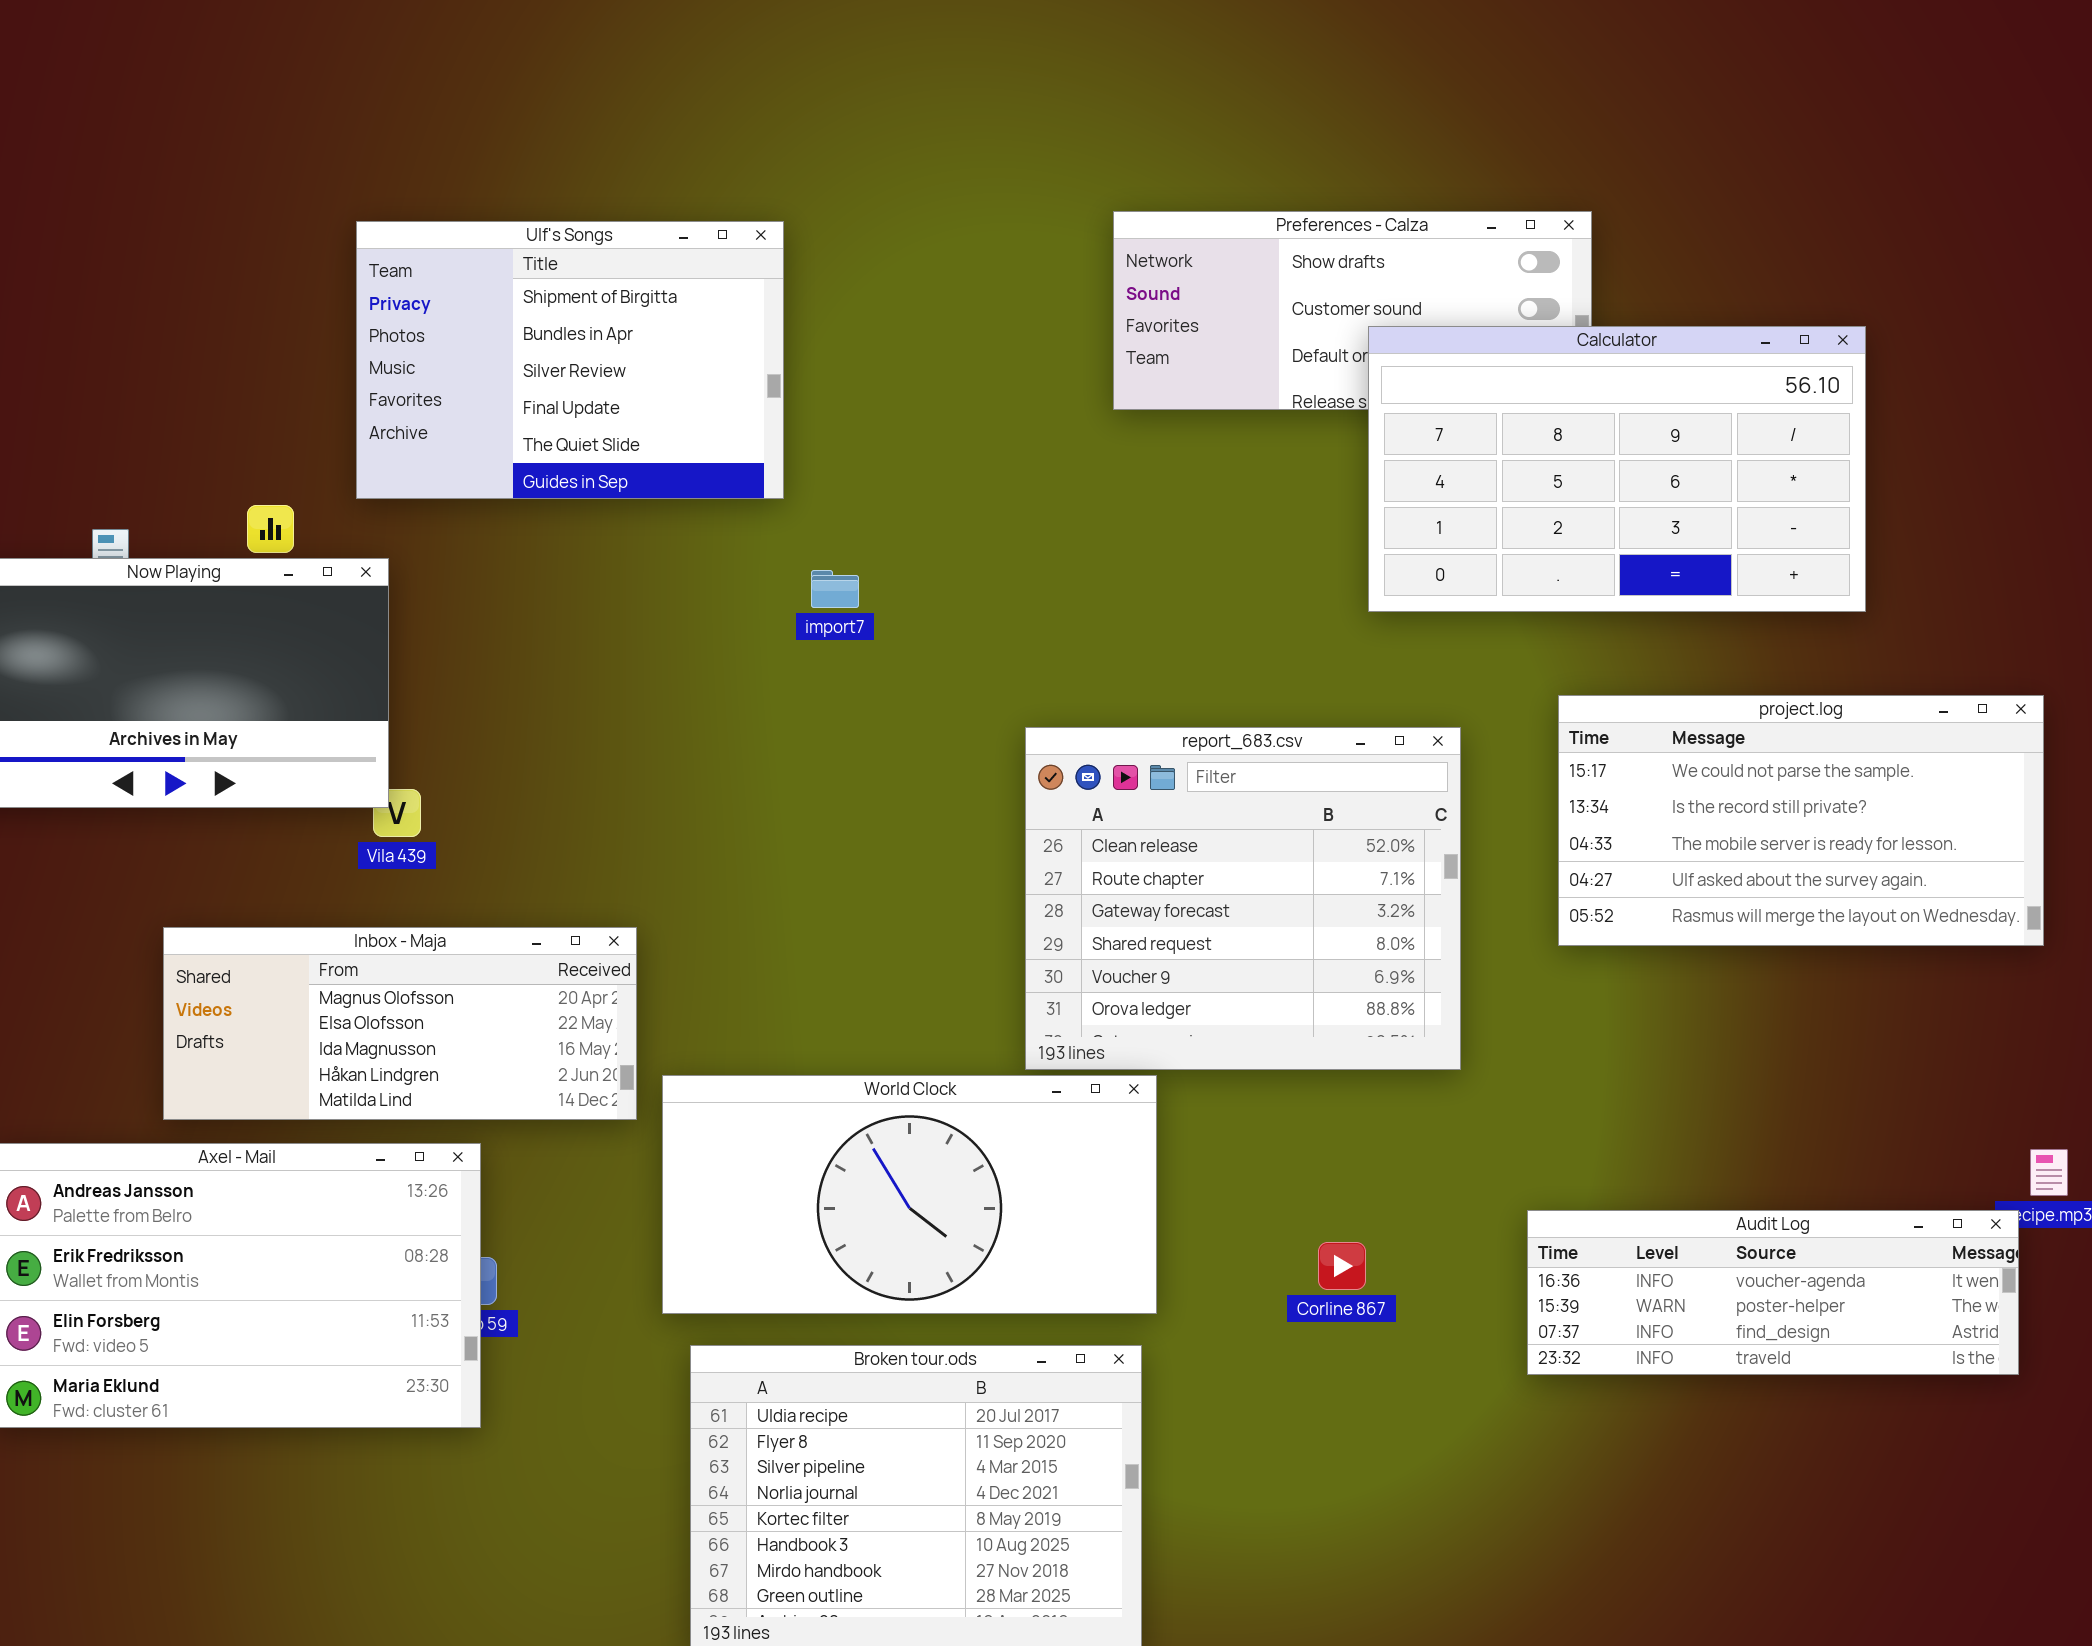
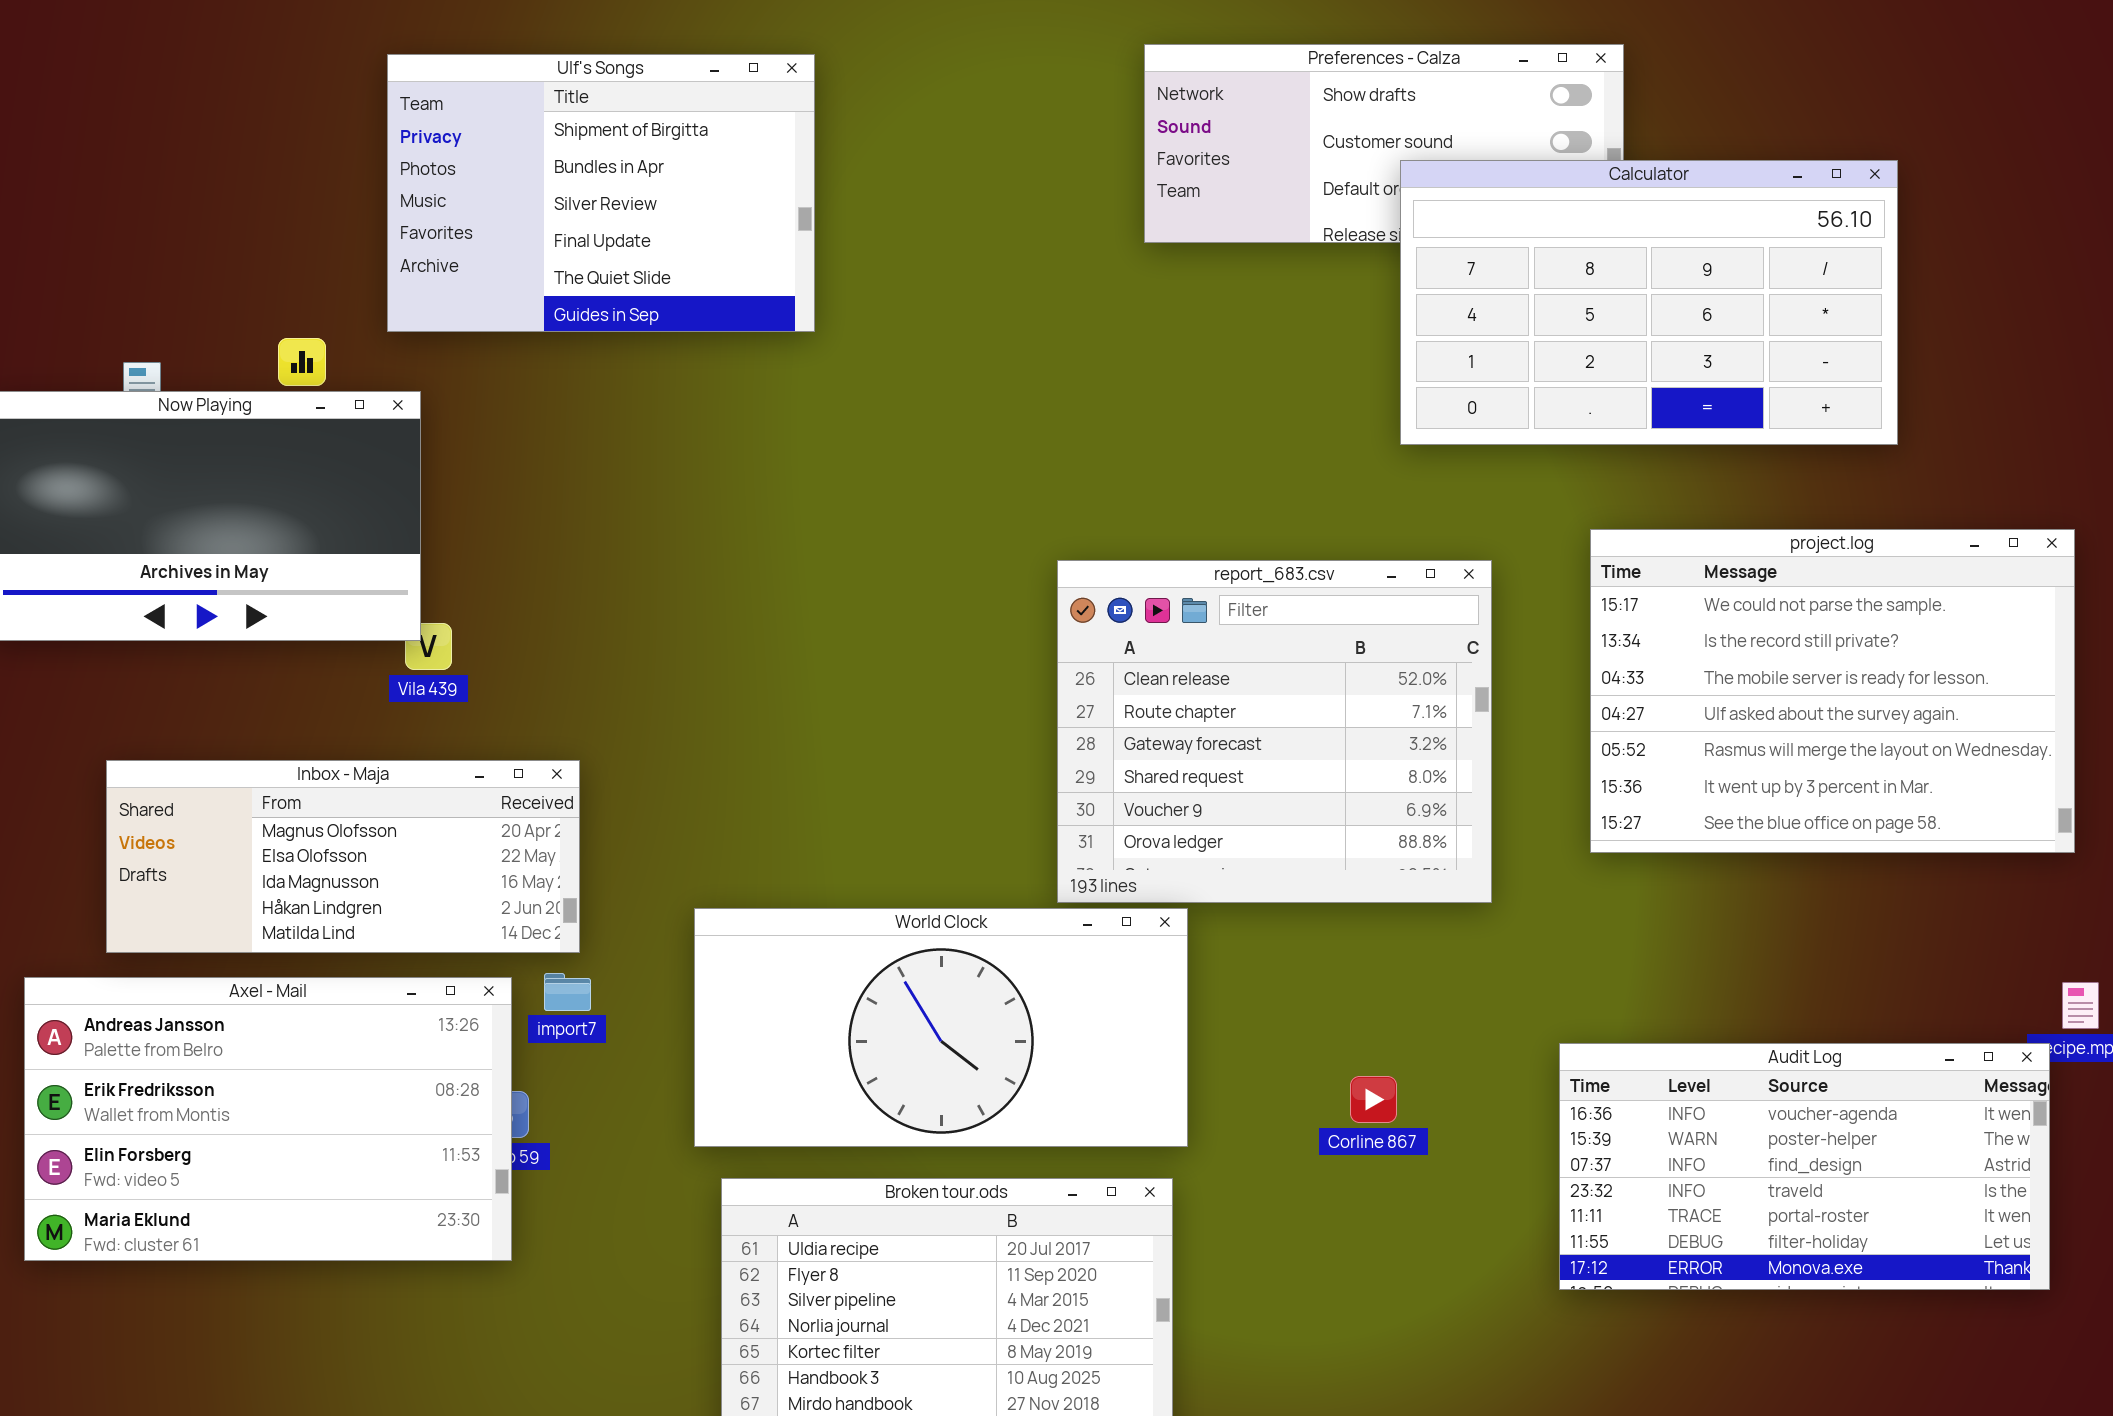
import7: [811,570,859,608] -> [544,973,591,1011], moved
project.log: [1558,695,2044,946] -> [1590,529,2075,853], resized
Inbox - Maja: [163,927,637,1120] -> [106,760,580,953], moved
Audit Log: [1527,1210,2019,1375] -> [1559,1043,2050,1290], resized

